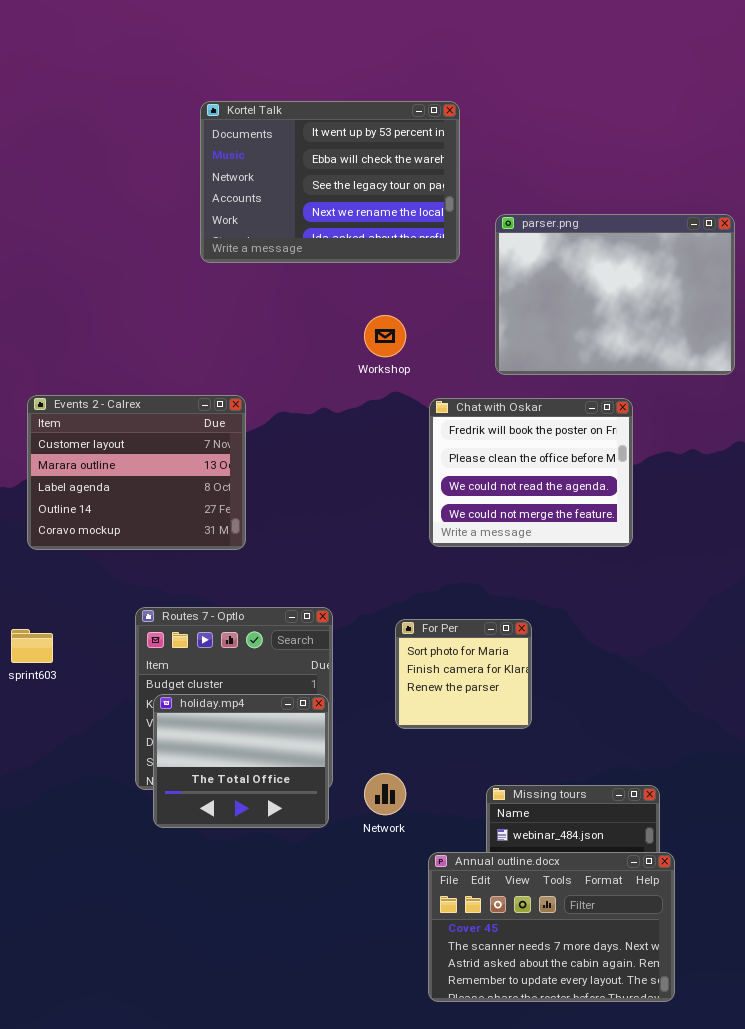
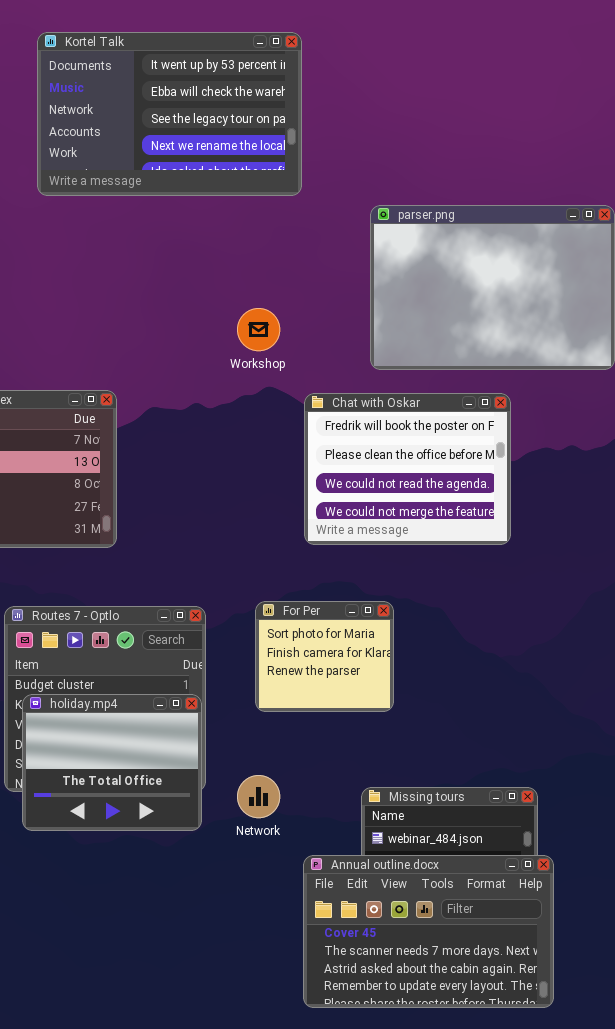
Kortel Talk: [200,101,460,263] -> [37,32,302,196], moved
For Per: [395,619,532,729] -> [255,601,394,712], moved

